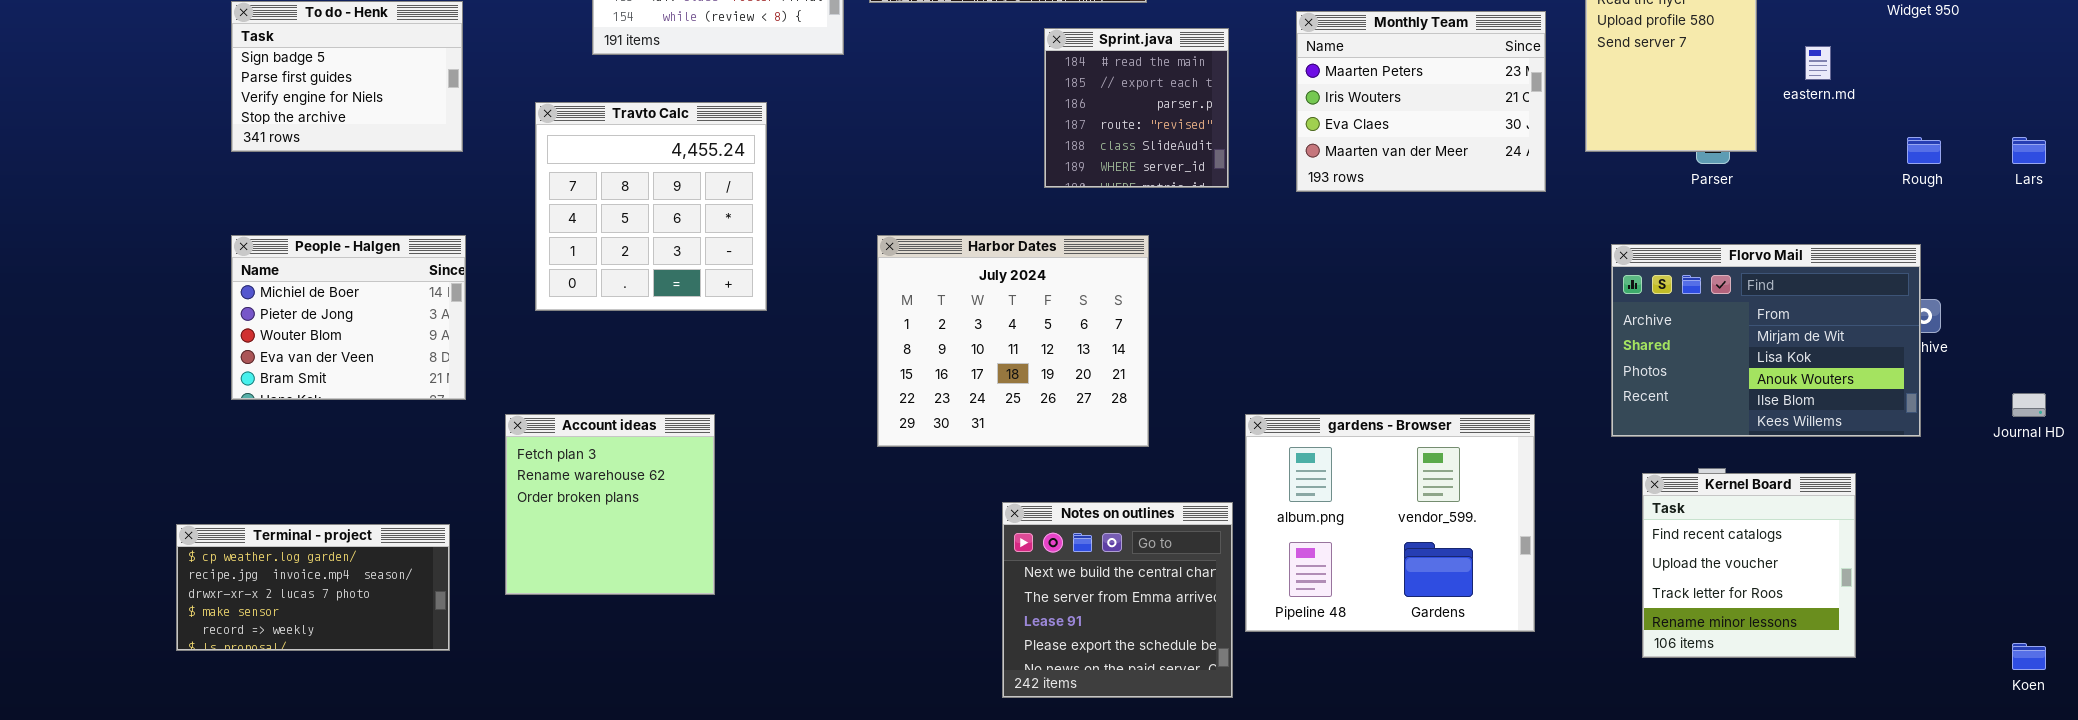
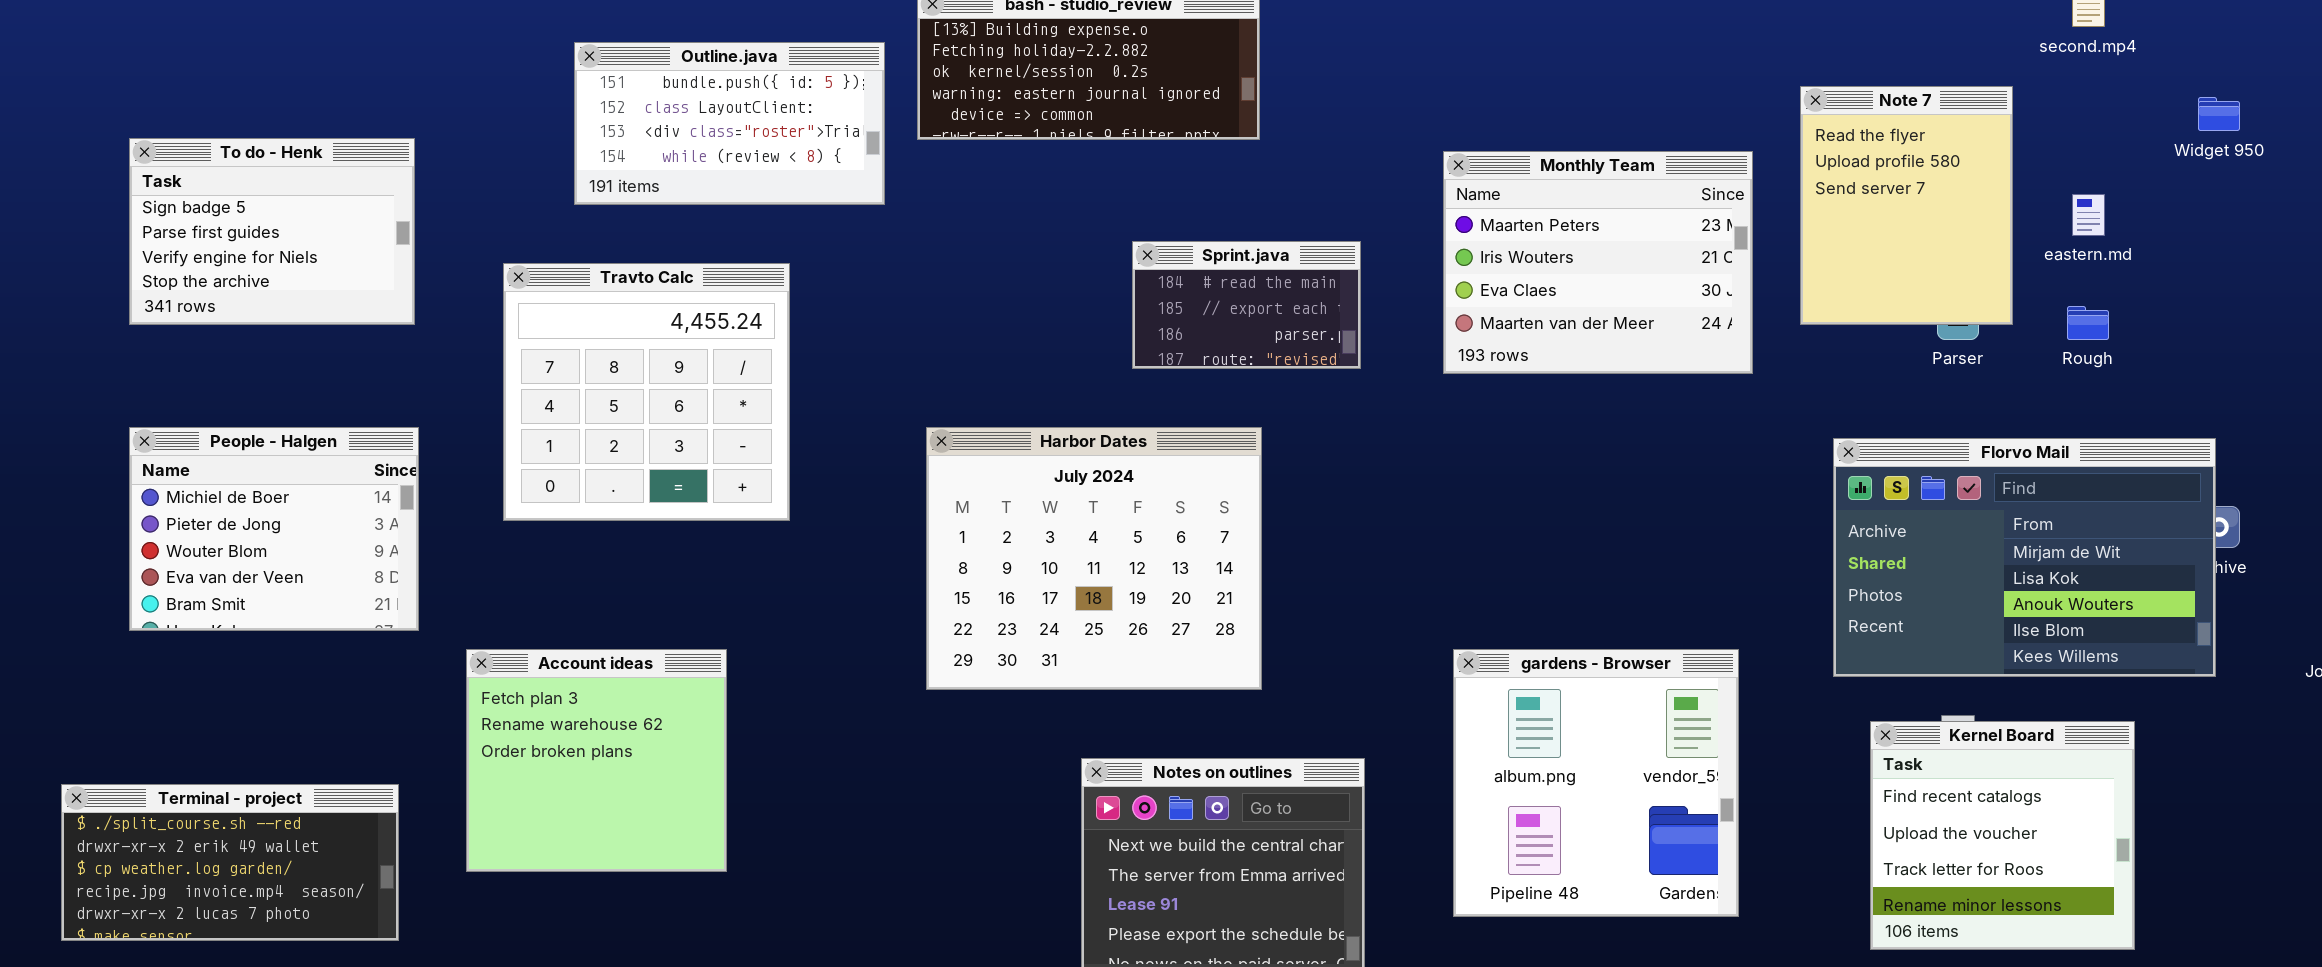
Sprint.java: [1044,28,1229,188] -> [1132,241,1361,369], resized
Rough: [1907,137,1941,164] -> [2067,306,2109,340], moved
gardens - Browser: [1245,414,1535,632] -> [1453,649,1739,917], resized
Terminal - project: [176,524,450,651] -> [61,784,399,941], scrolled up 2 rows

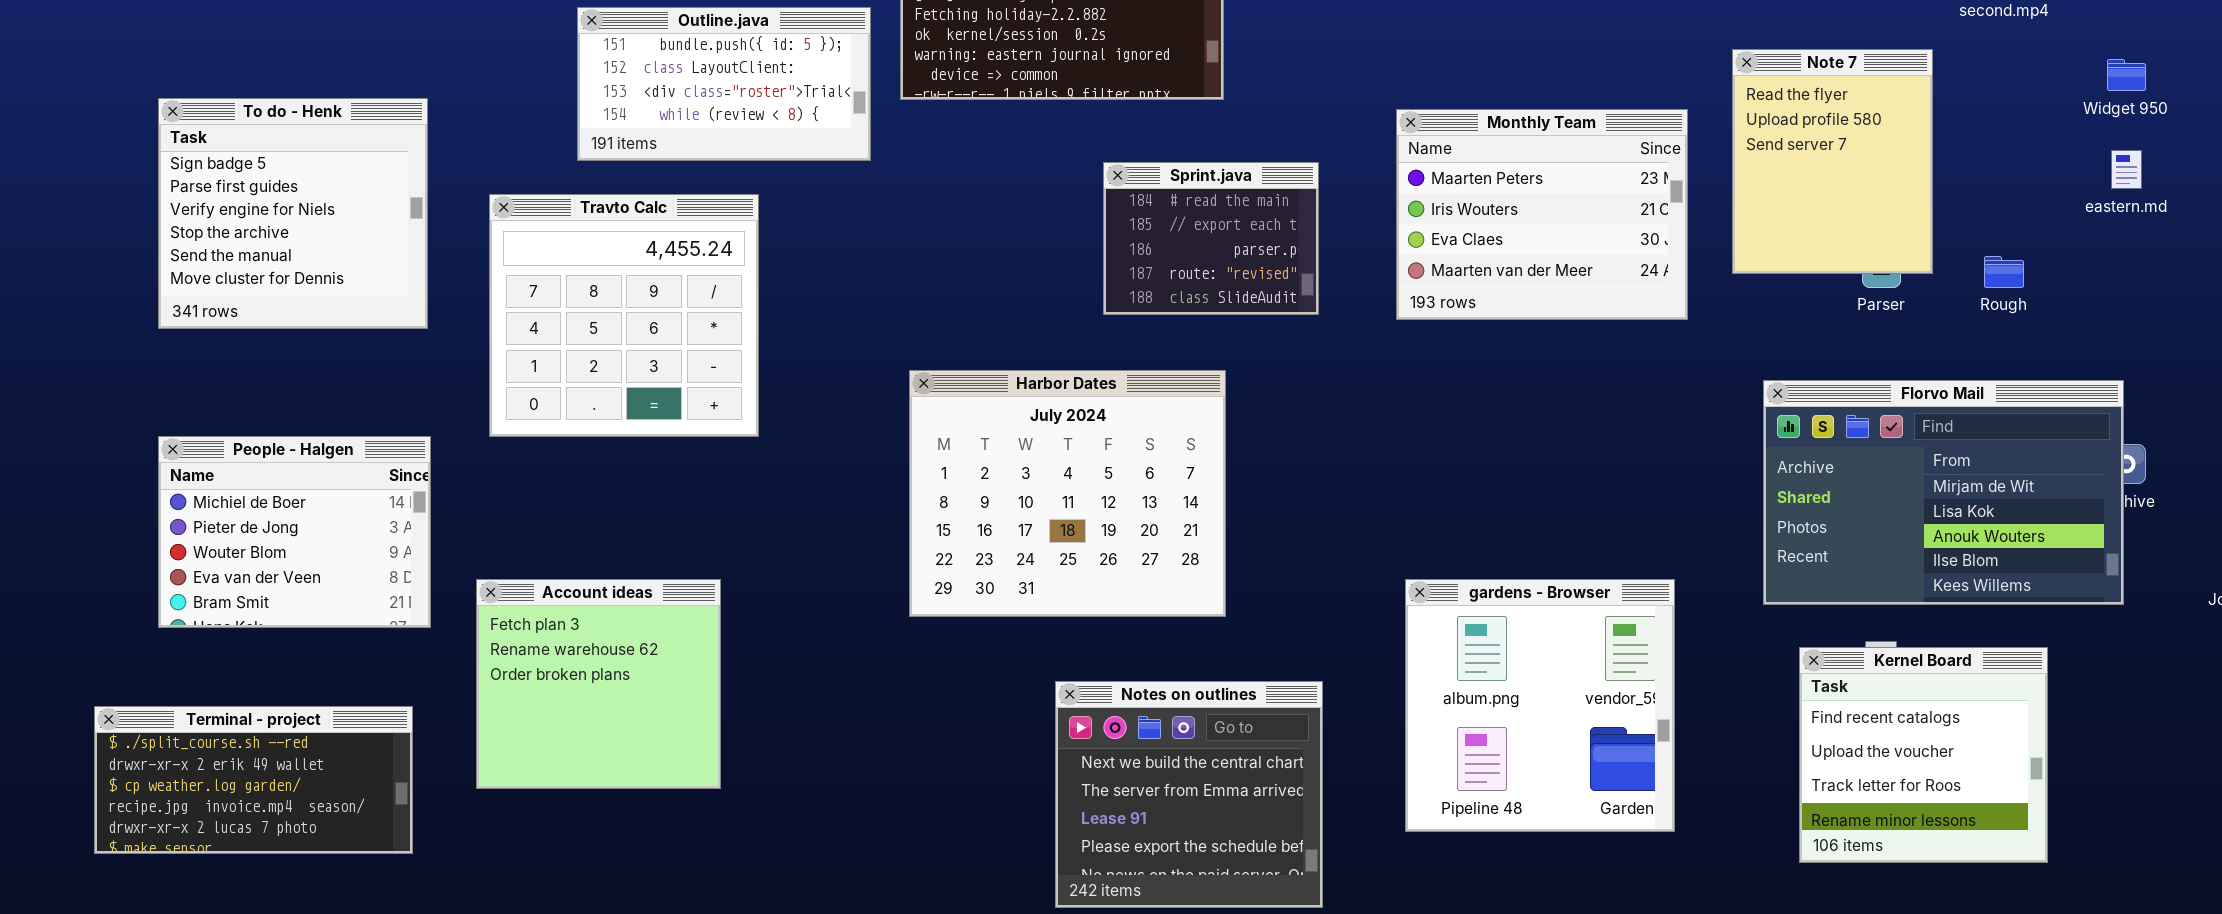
To do - Henk: [129,138,415,325] -> [158,98,428,329], resized
eastern.md: [2072,194,2105,236] -> [2111,150,2142,189], moved
Sprint.java: [1132,241,1361,369] -> [1103,162,1319,315], resized
Travto Calc: [503,263,790,521] -> [489,194,759,437], moved
People - Halgen: [129,427,419,631] -> [158,436,431,628], moved

